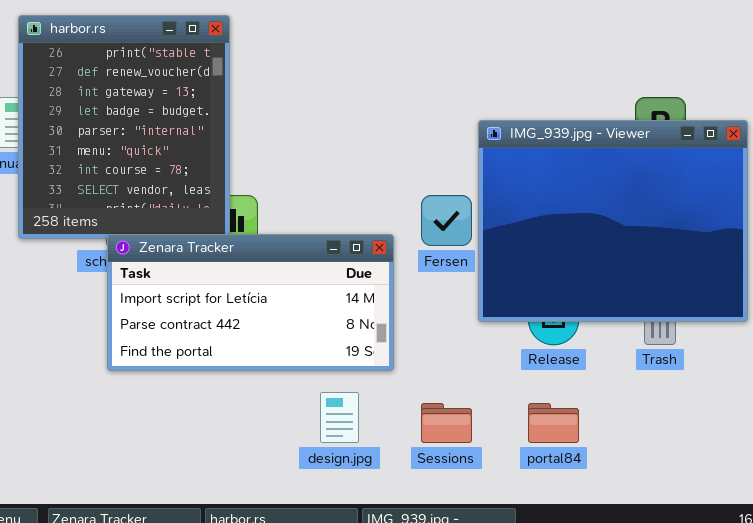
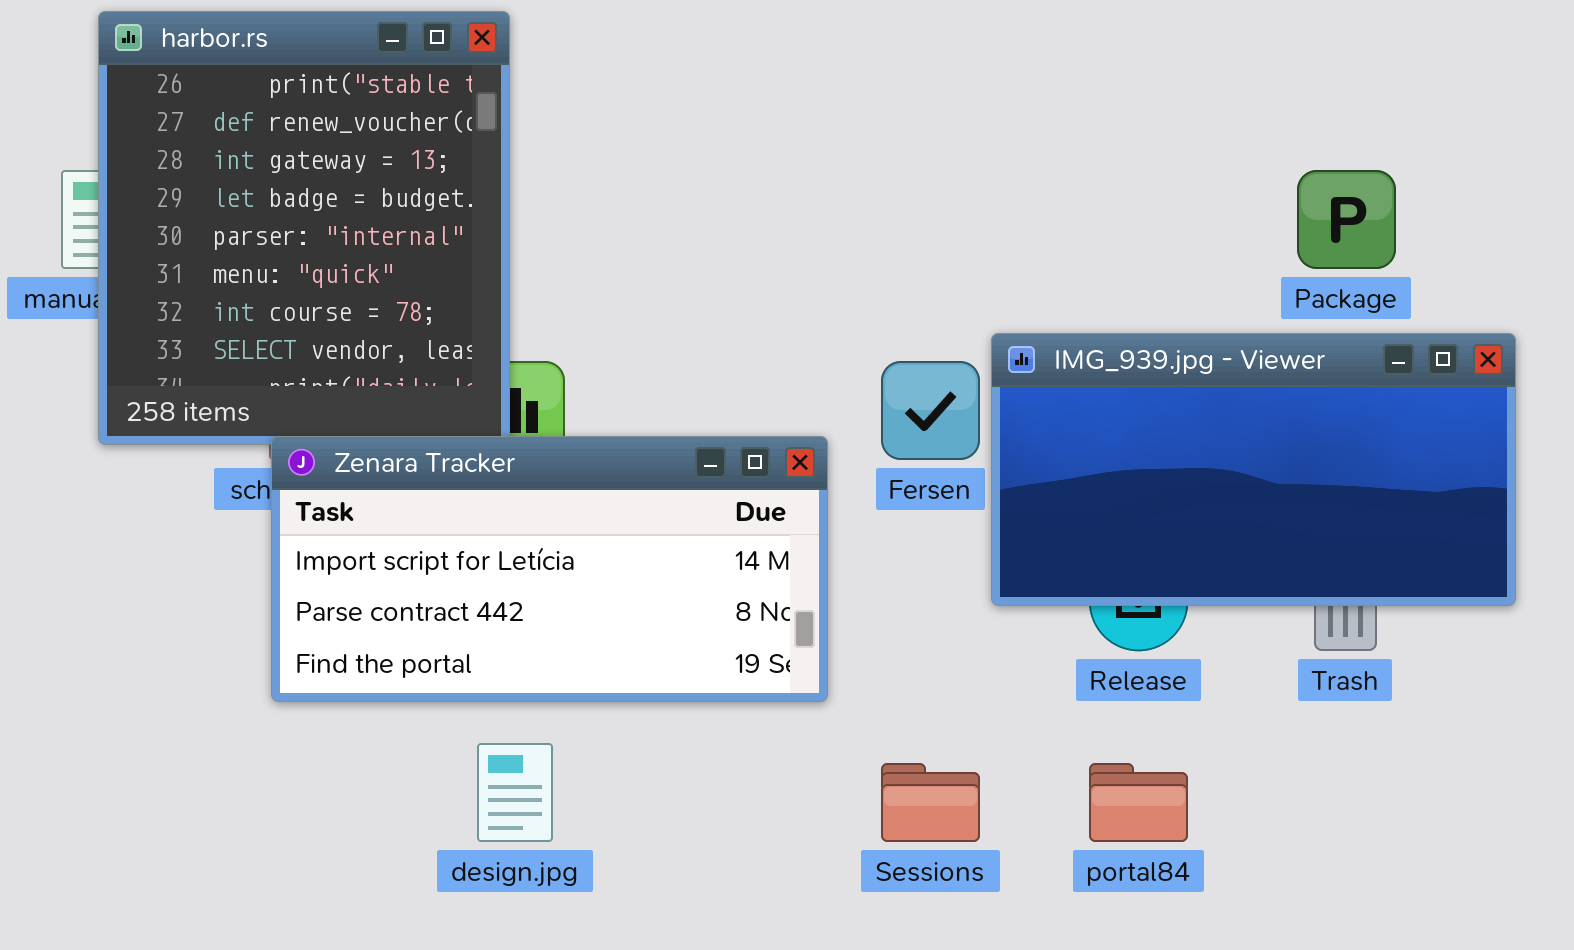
IMG_939.jpg - Viewer: [478,120,748,322] -> [991,333,1516,606], resized
design.jpg: [320,392,359,443] -> [477,743,553,842], moved

